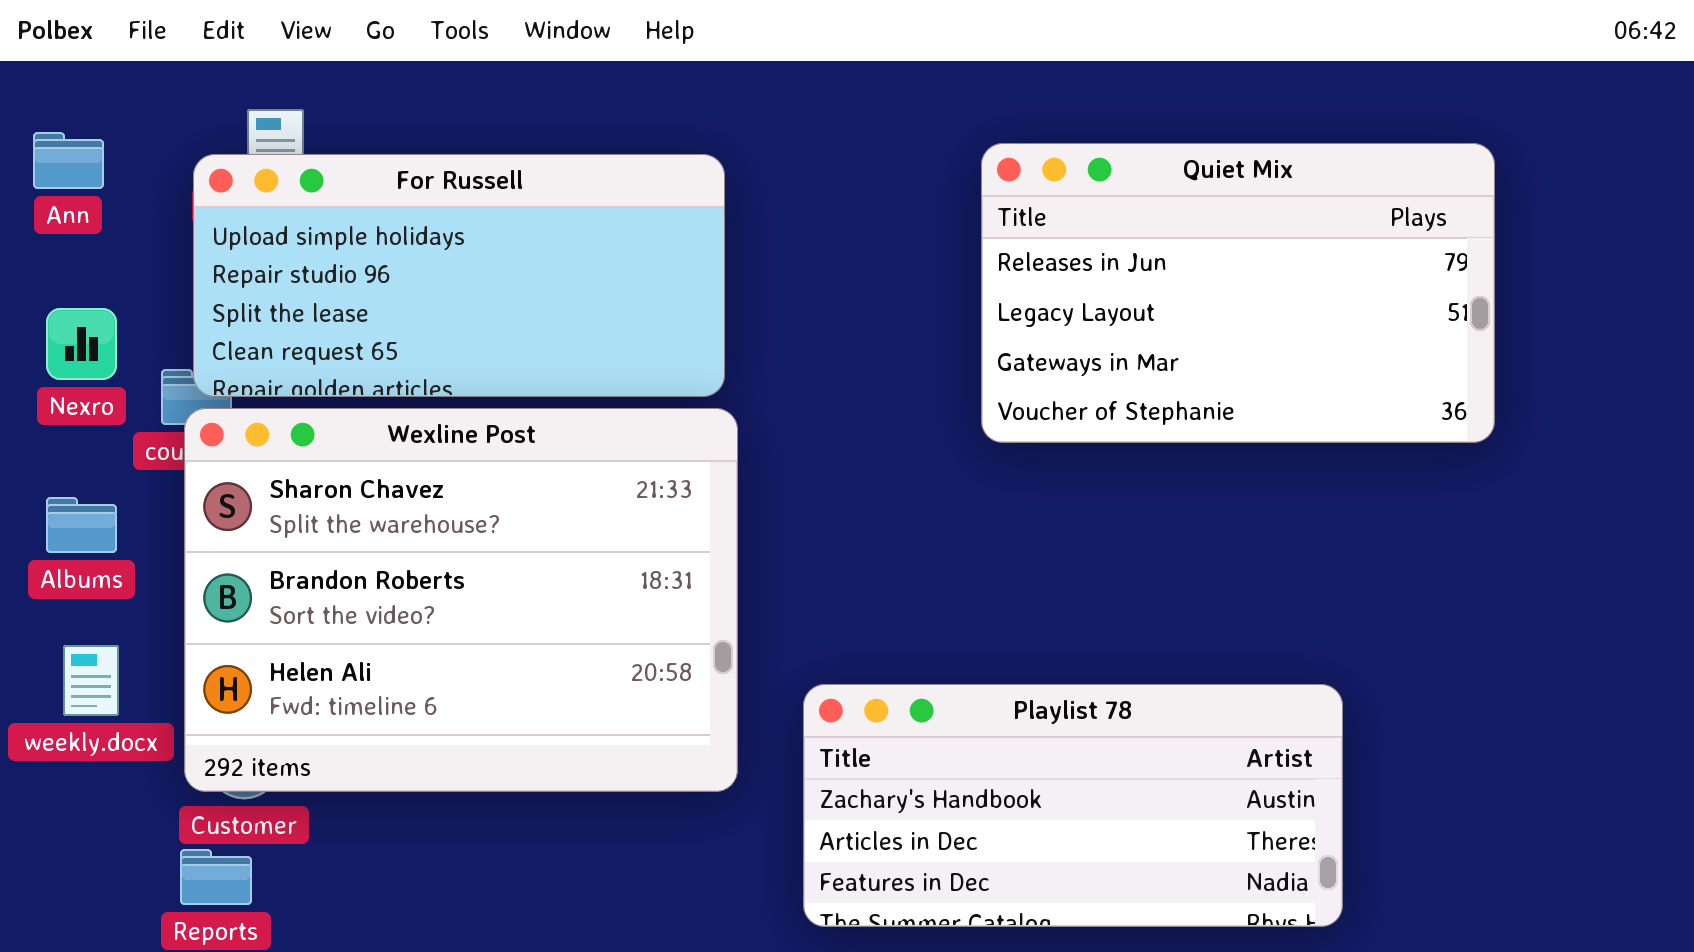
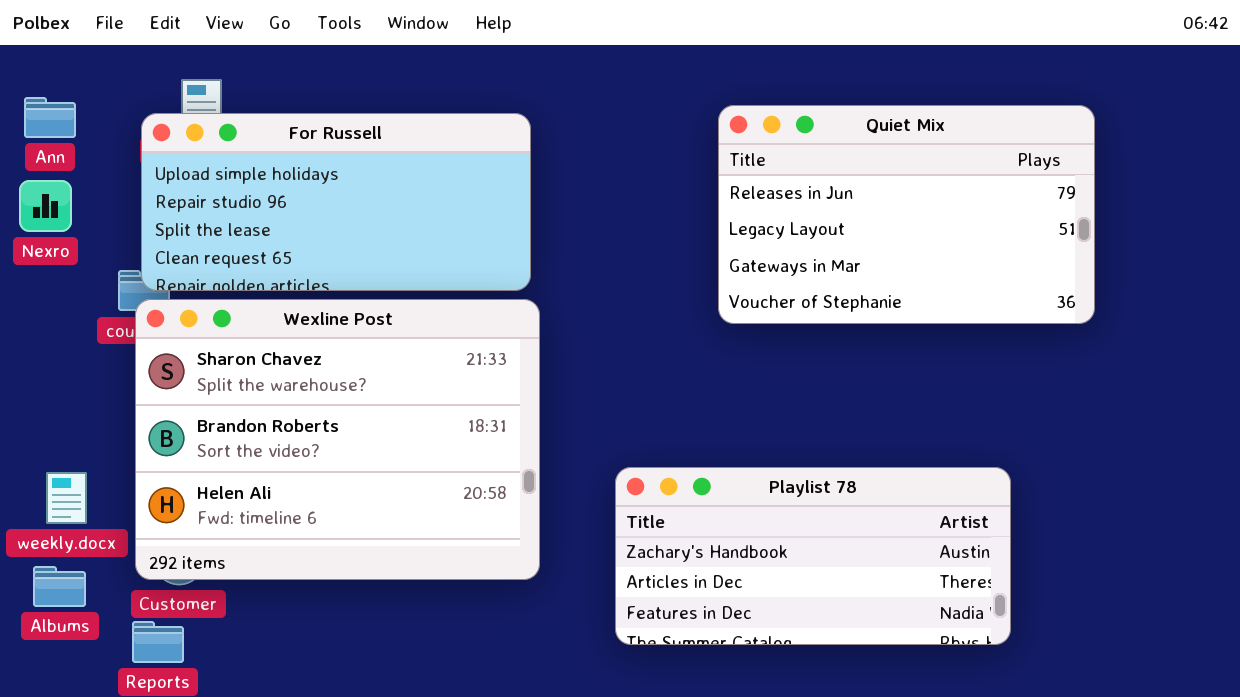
Nexro: [46,308,117,380] -> [19,180,72,232], moved
Albums: [46,497,117,553] -> [33,566,86,607], moved
Playlist 78: [803,684,1343,927] -> [615,467,1011,645], moved

